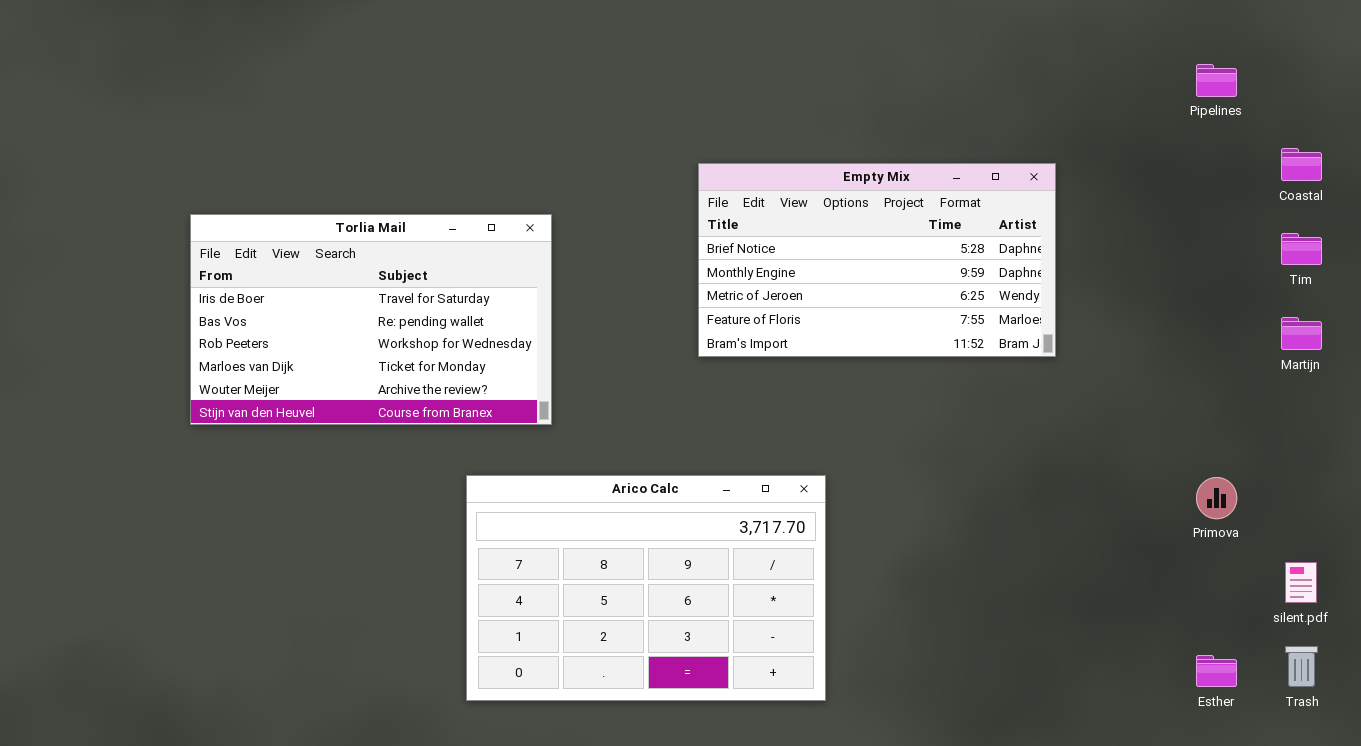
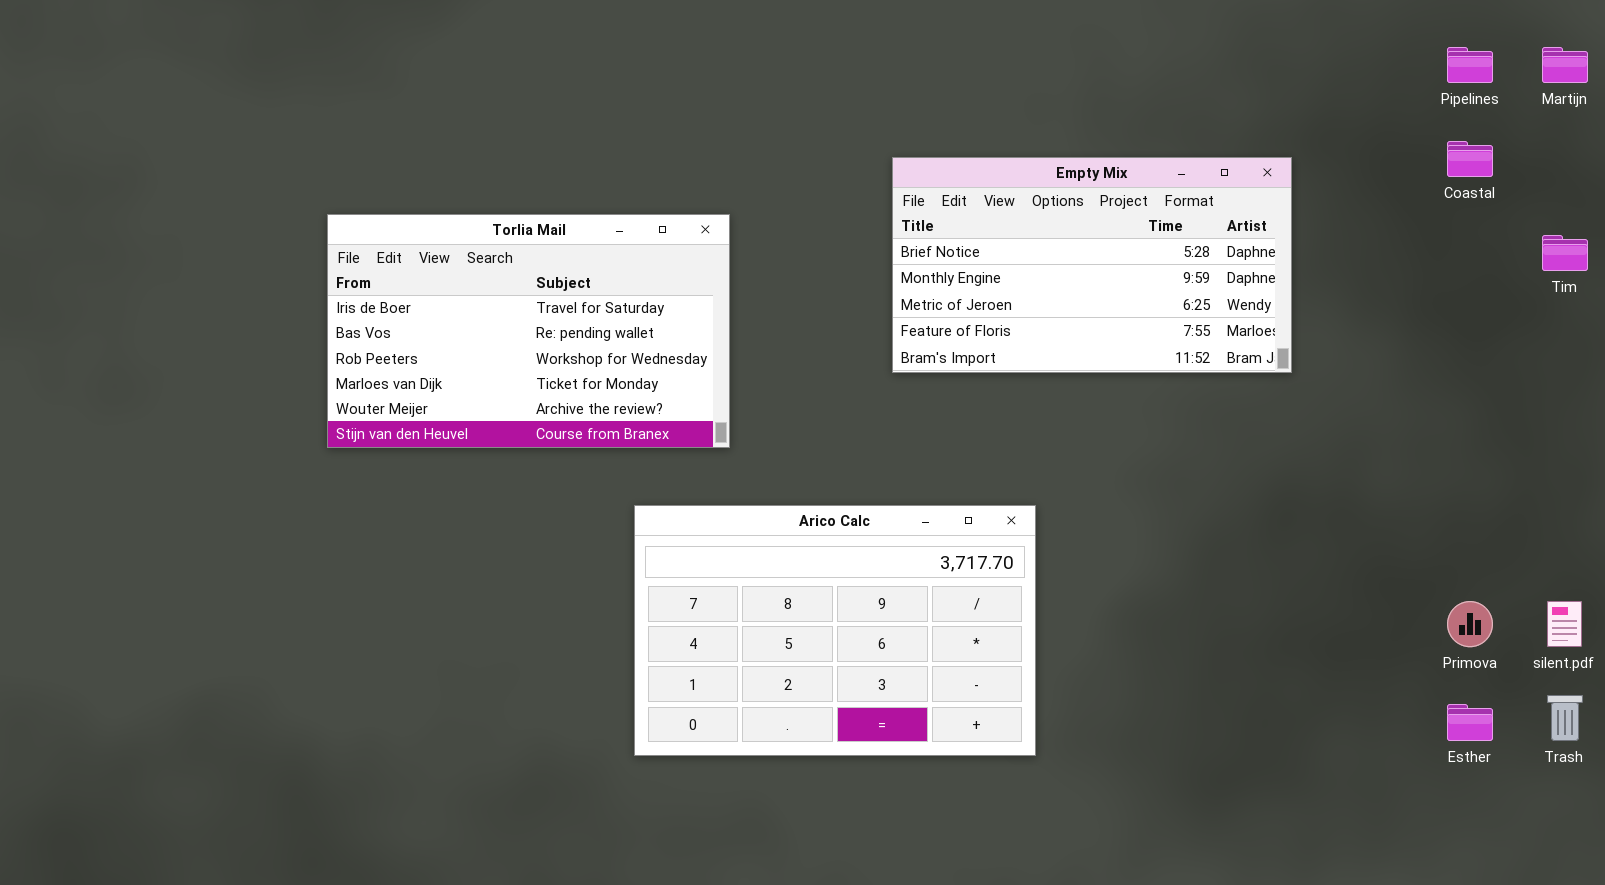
Coastal: [1281,148,1322,181] -> [1447,141,1493,177], moved
Martijn: [1281,317,1322,350] -> [1542,47,1588,83], moved
Primova: [1196,477,1237,519] -> [1447,601,1493,647], moved

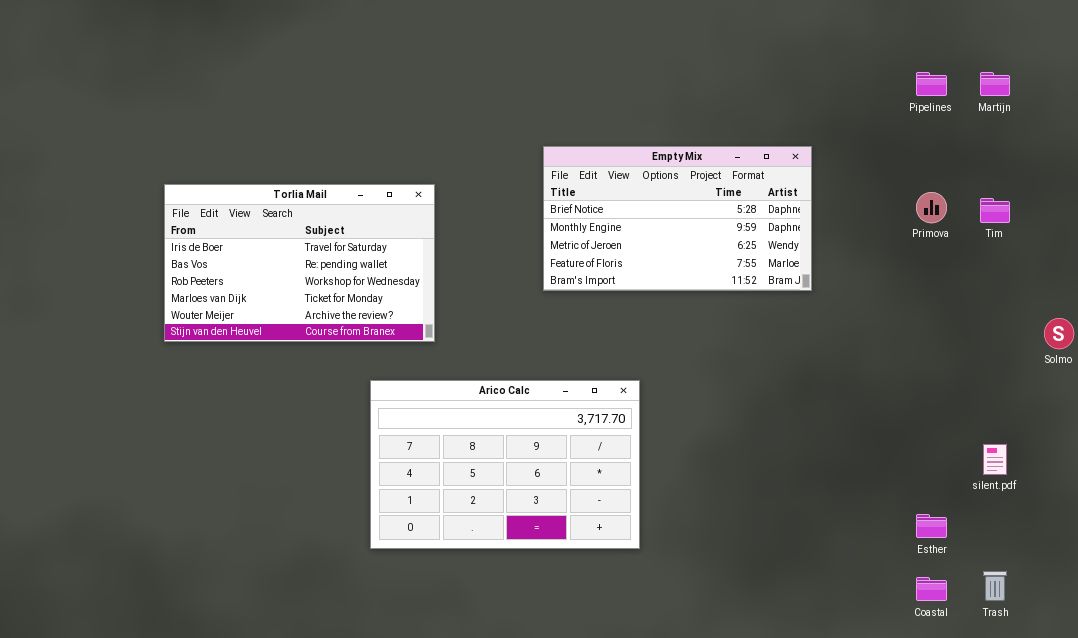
Coastal: [1447,141,1493,177] -> [916,577,947,601], moved
Primova: [1447,601,1493,647] -> [916,192,947,223], moved
Trash: [1547,695,1583,741] -> [983,571,1007,601], moved

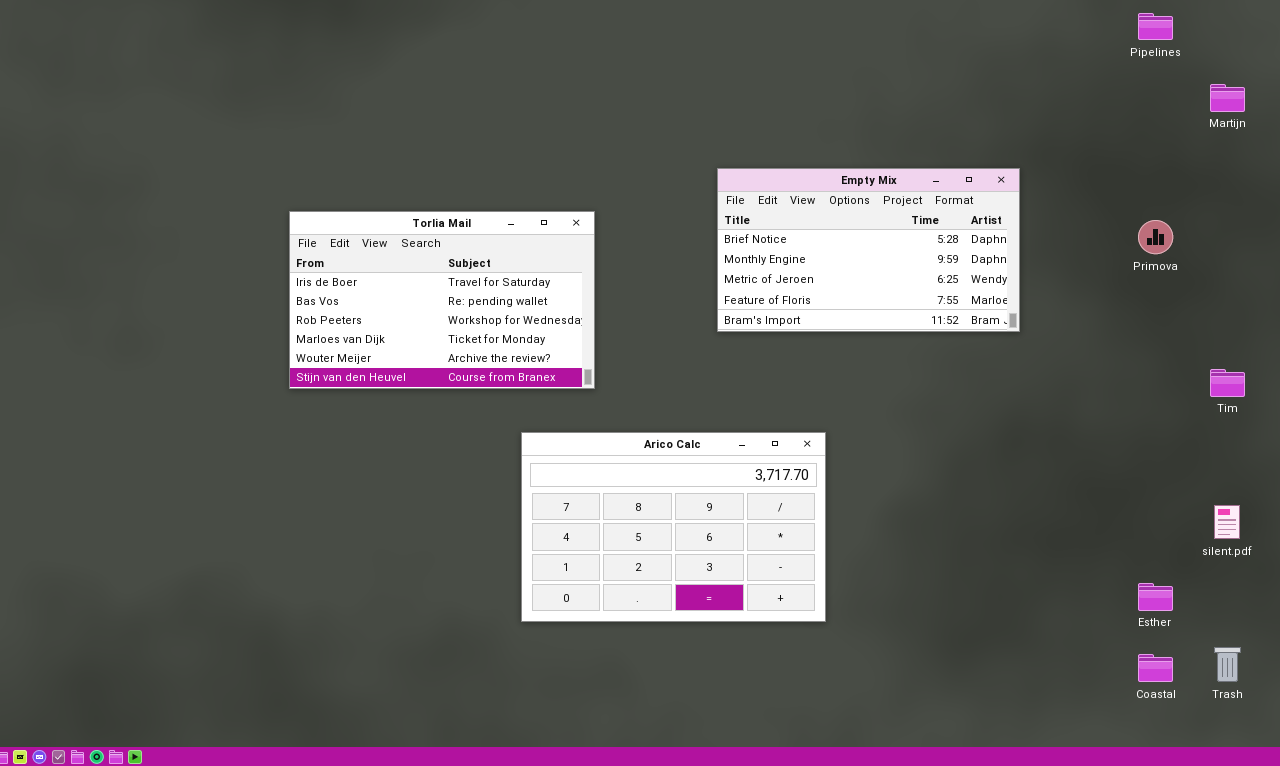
Pipelines: [916,72,947,96] -> [1138,13,1173,40], moved
Tim: [980,198,1010,223] -> [1210,369,1245,397], moved

